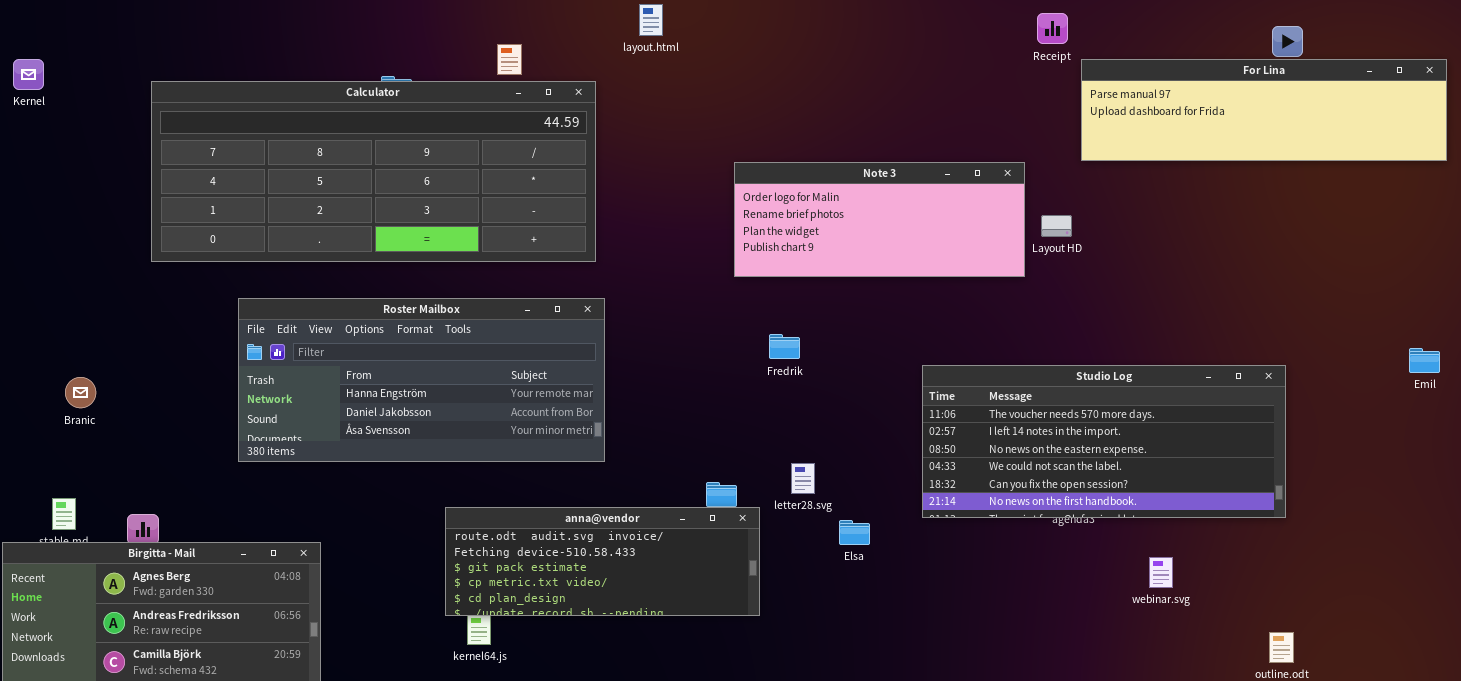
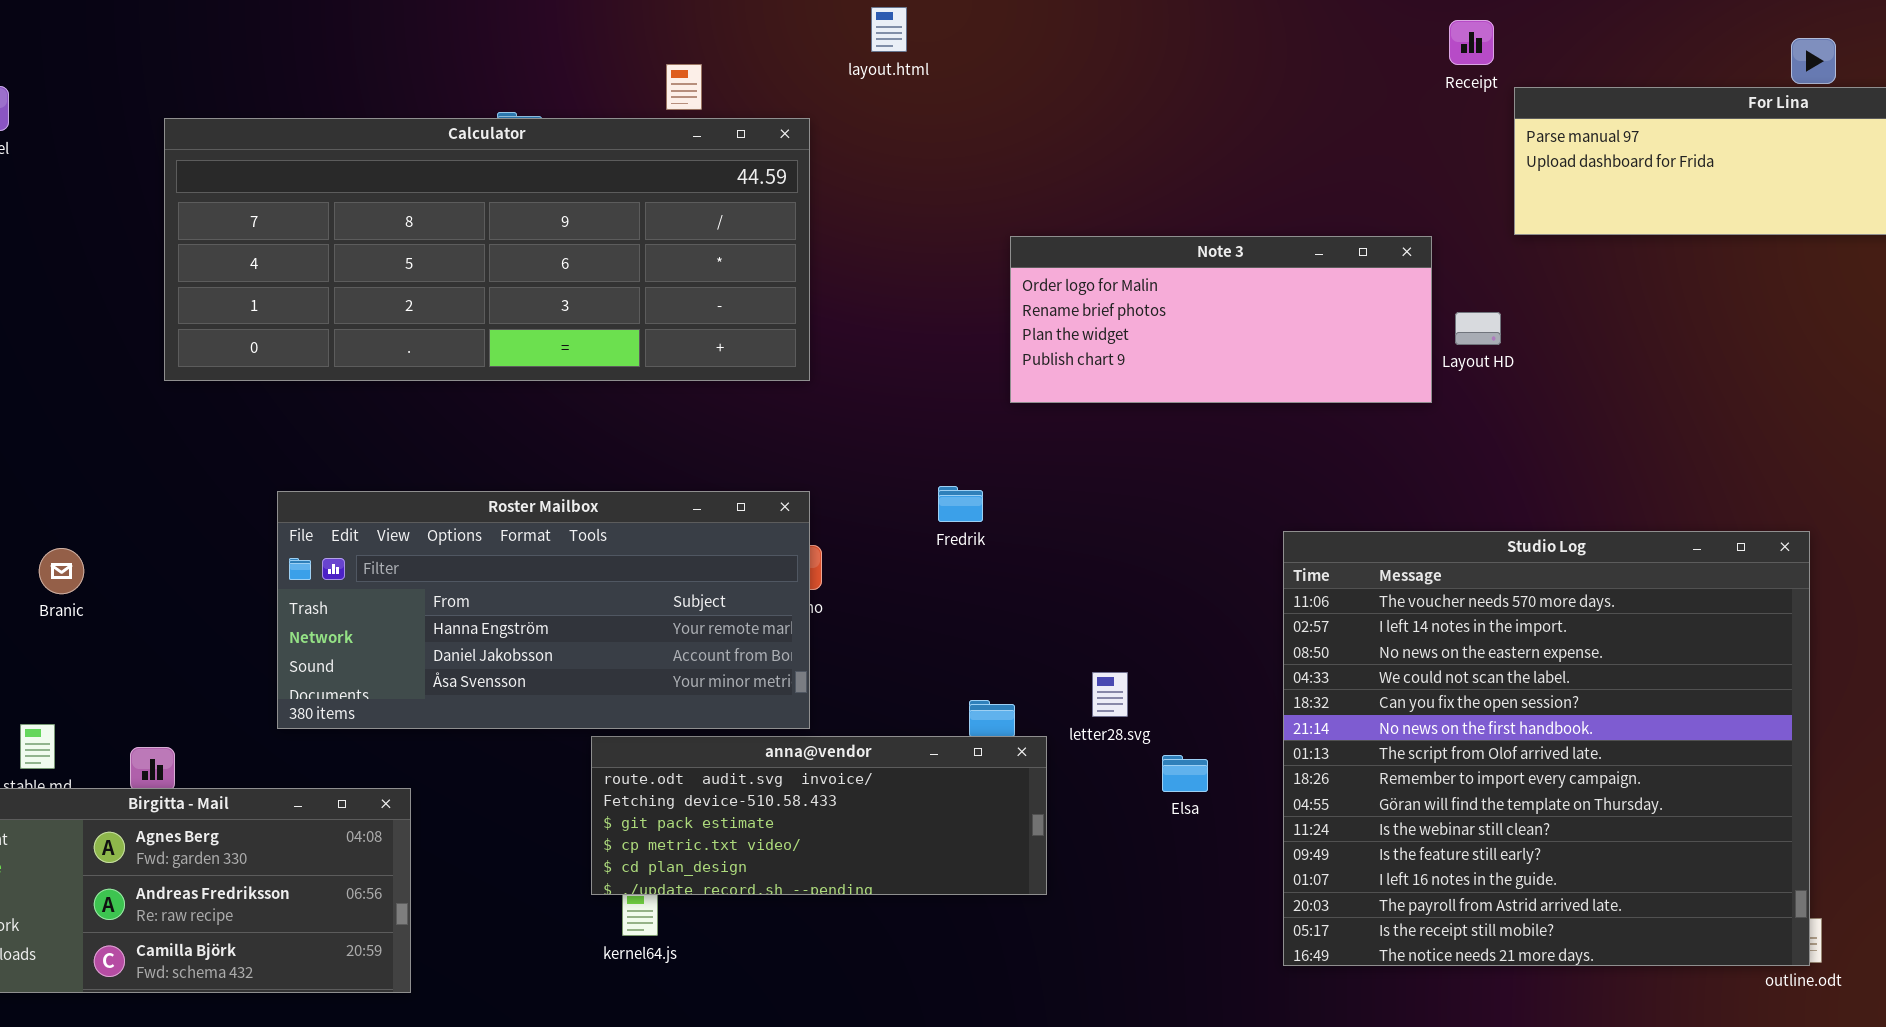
Roster Mailbox: [238,298,605,462] -> [277,491,810,729], moved
Fredrik: [769,334,800,359] -> [938,486,983,522], moved
Studio Log: [922,365,1286,518] -> [1283,531,1810,966], resized

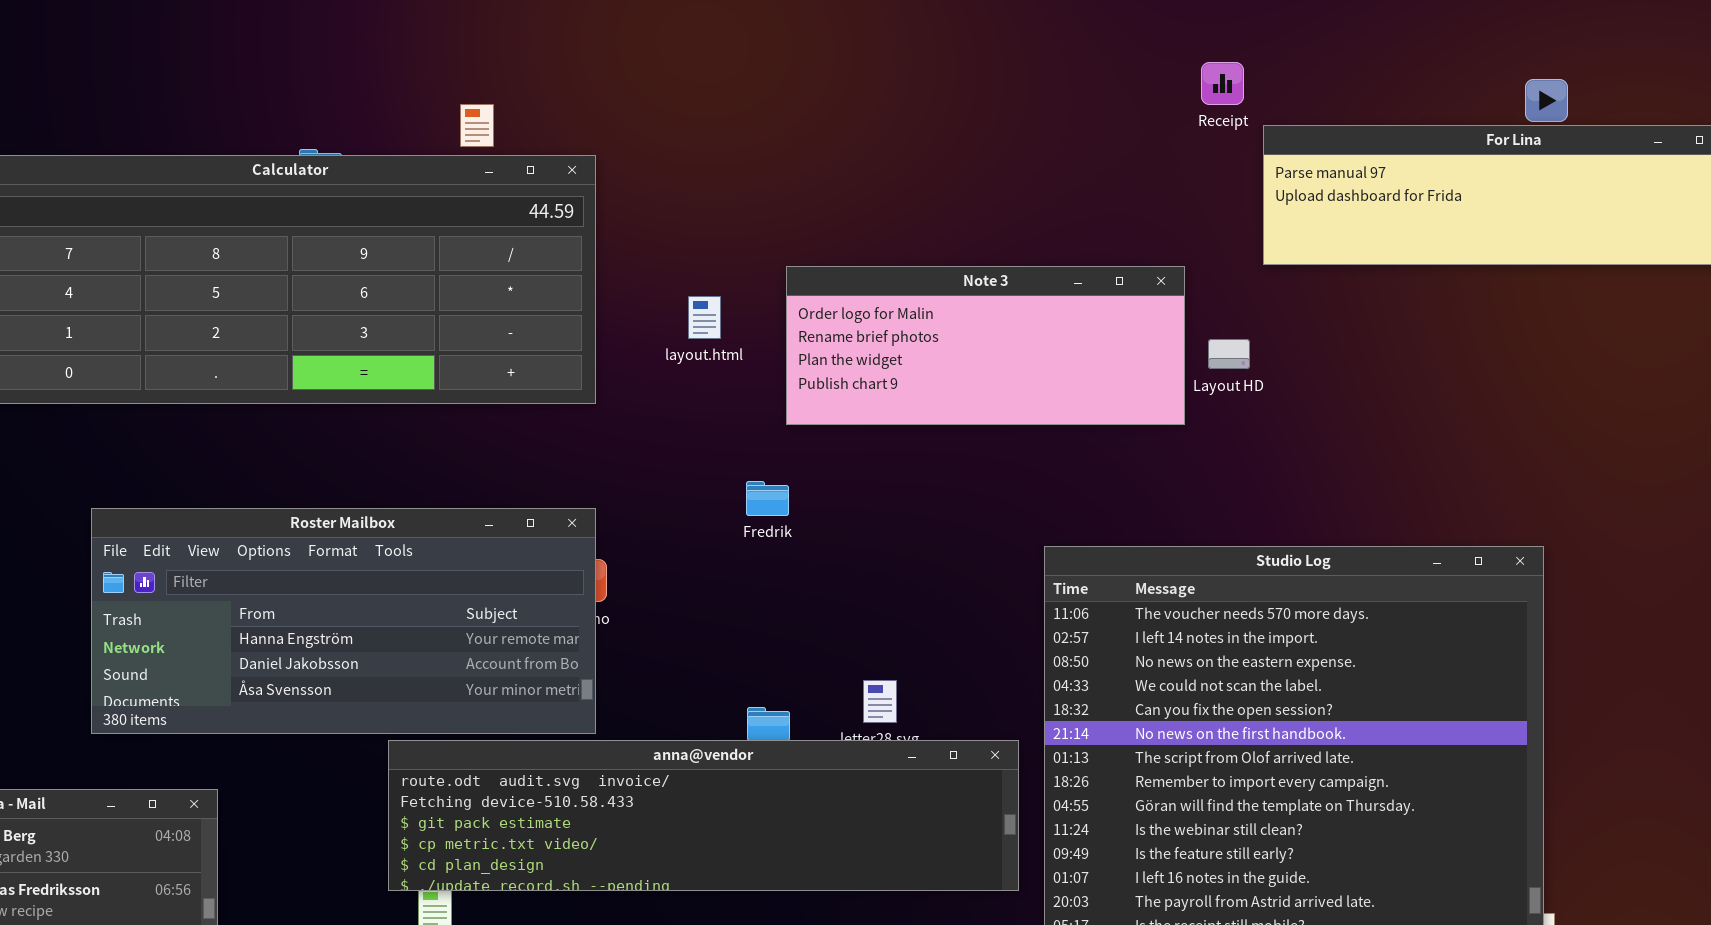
layout.html: [871,7,907,52] -> [688,296,721,339], moved
Fredrik: [938,486,983,522] -> [746,481,789,516], moved
anna@vendor: [591,736,1047,895] -> [388,740,1019,891], resized

